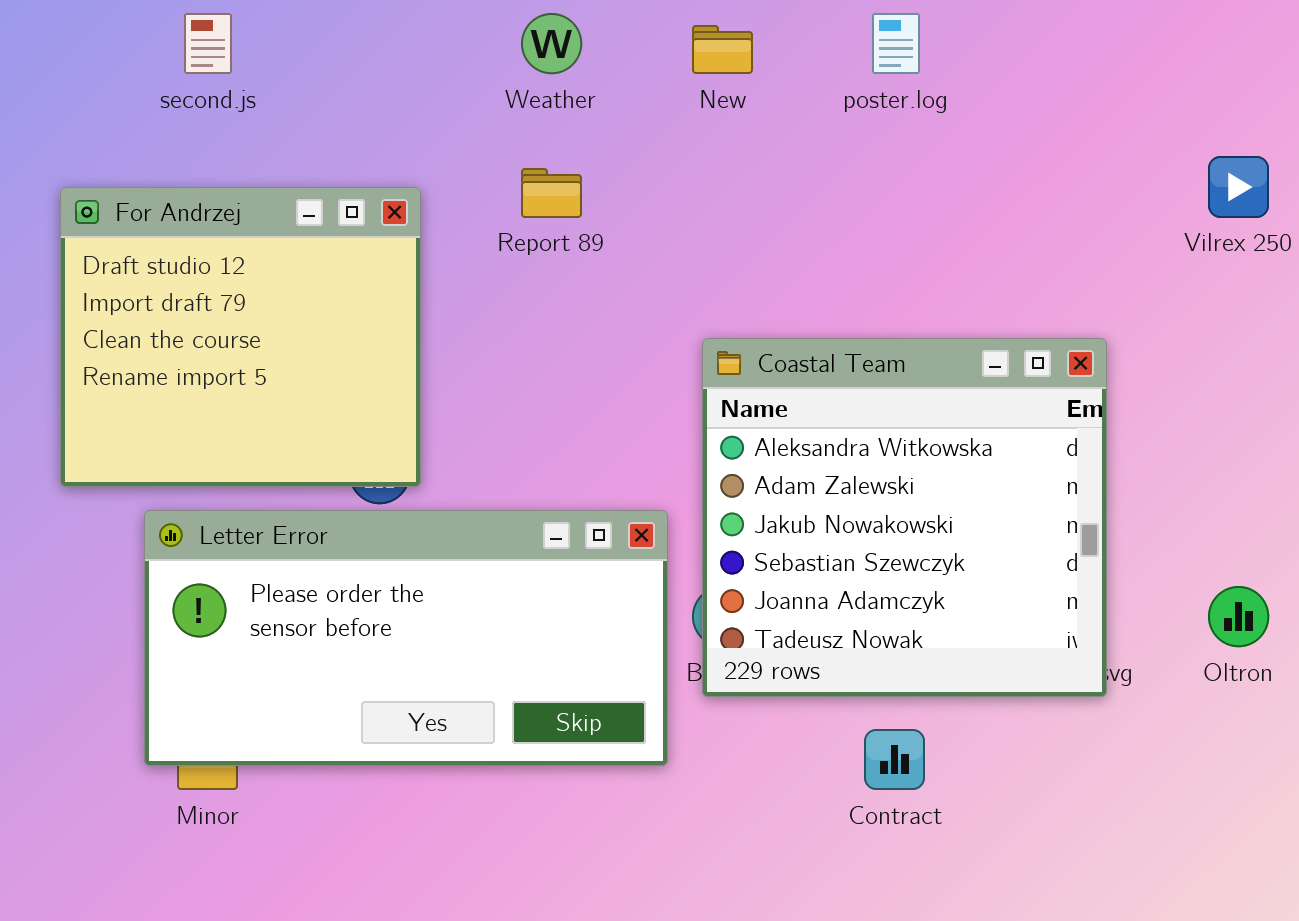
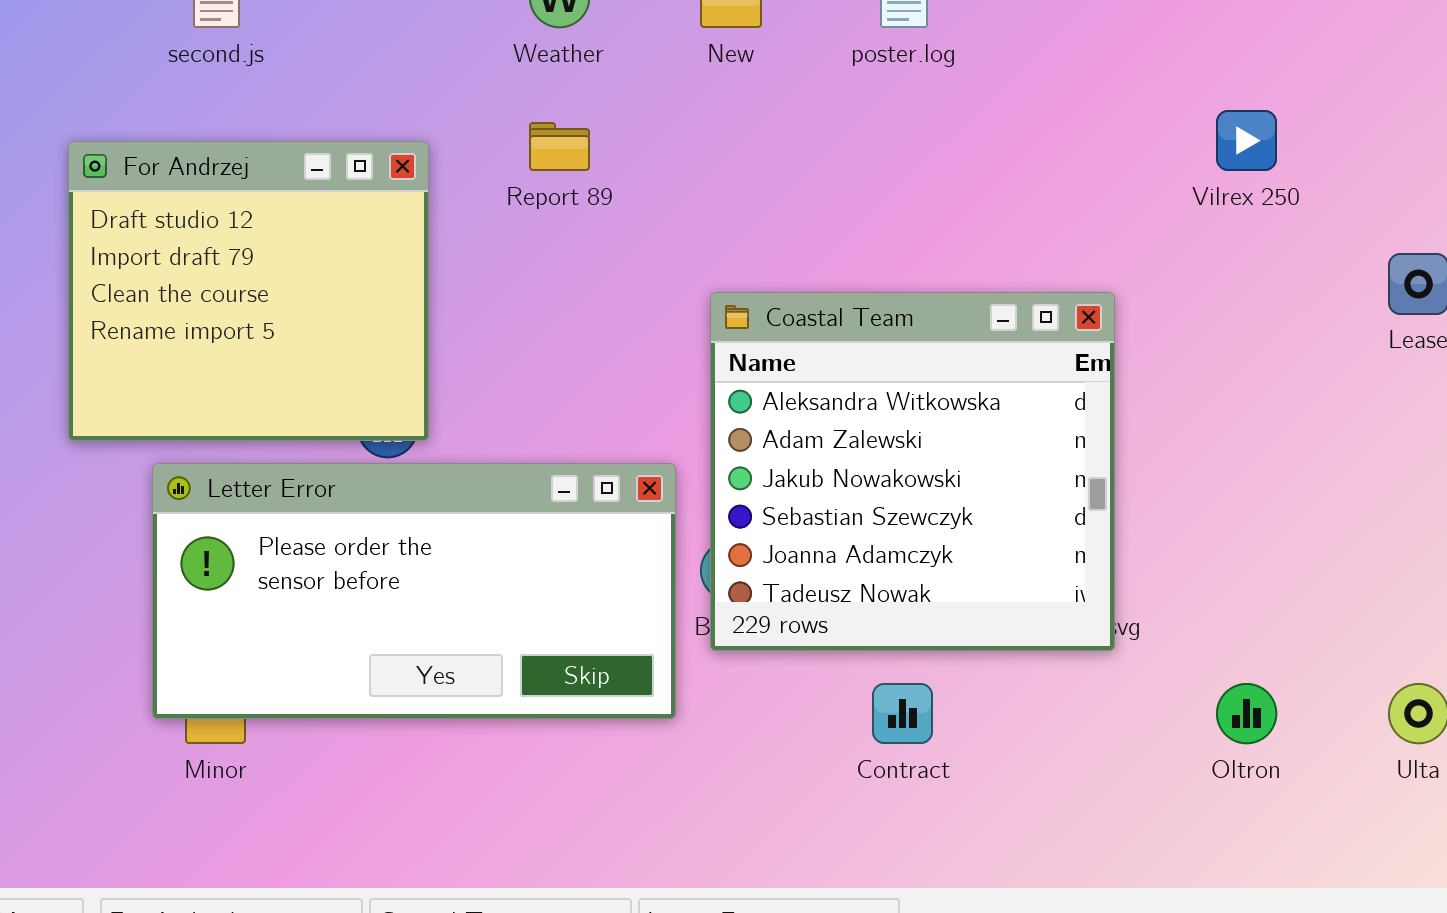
Oltron: [1208,586,1269,647] -> [1216,683,1277,744], moved

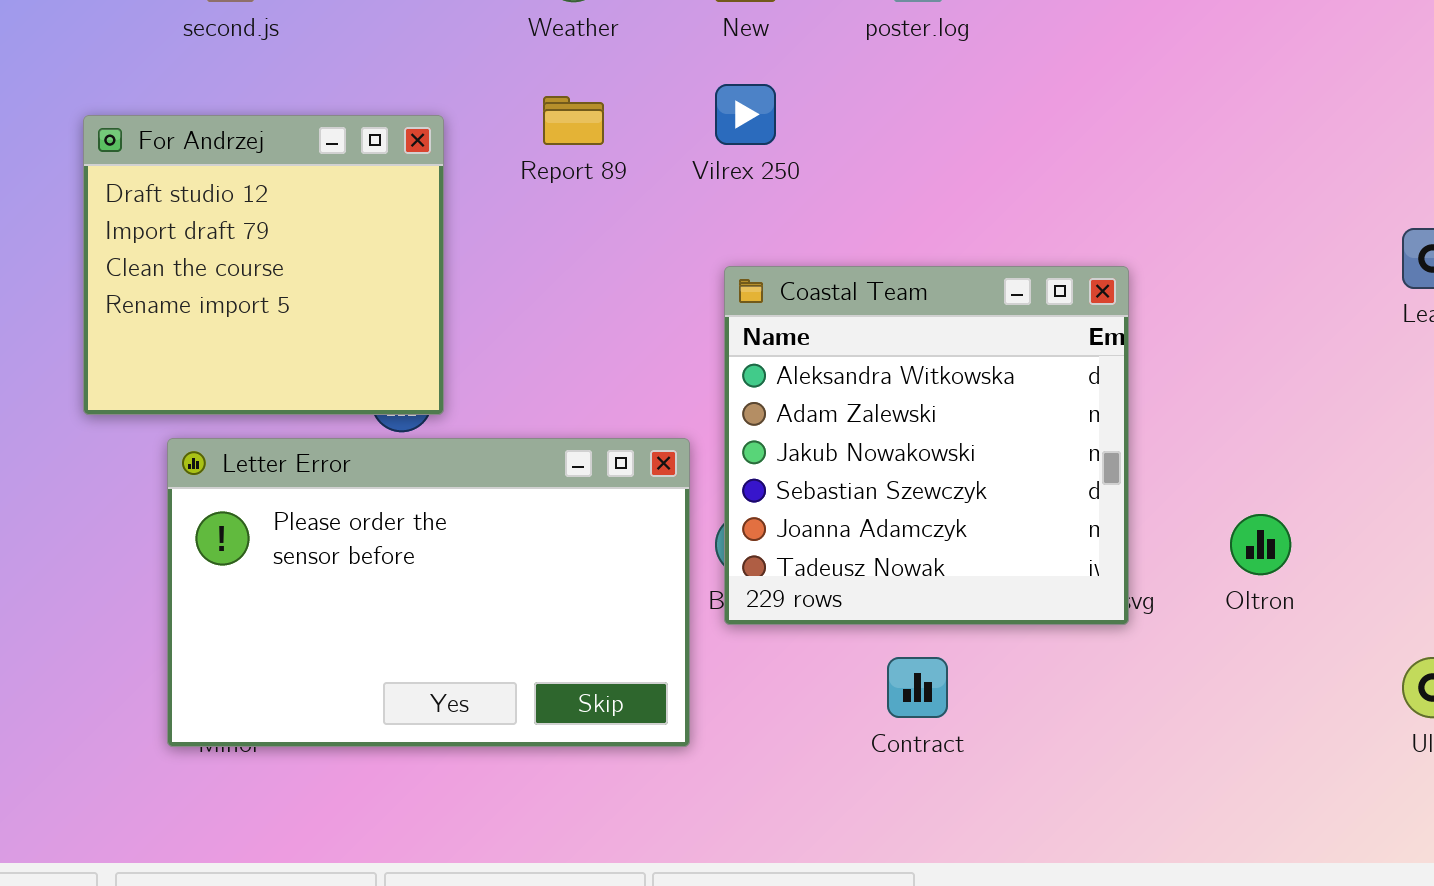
Vilrex 250: [1216,110,1277,171] -> [715,84,776,145], moved
Letter Error: [152,463,676,719] -> [167,438,690,747], resized
Oltron: [1216,683,1277,744] -> [1230,514,1291,575], moved

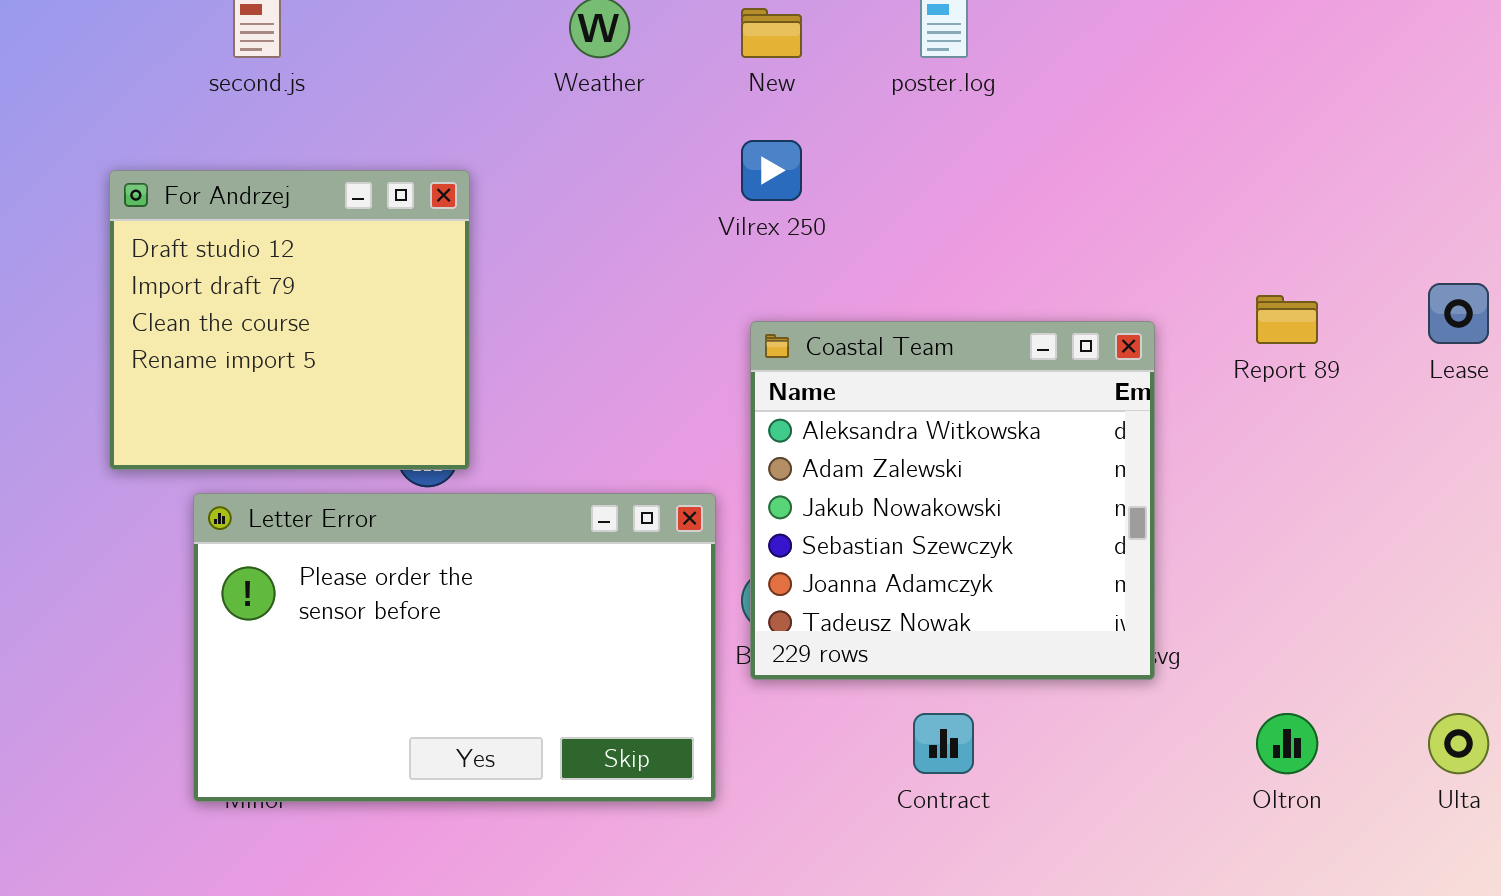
Report 89: [543,96,604,145] -> [1256,295,1318,344], moved
Oltron: [1230,514,1291,575] -> [1256,713,1318,774], moved

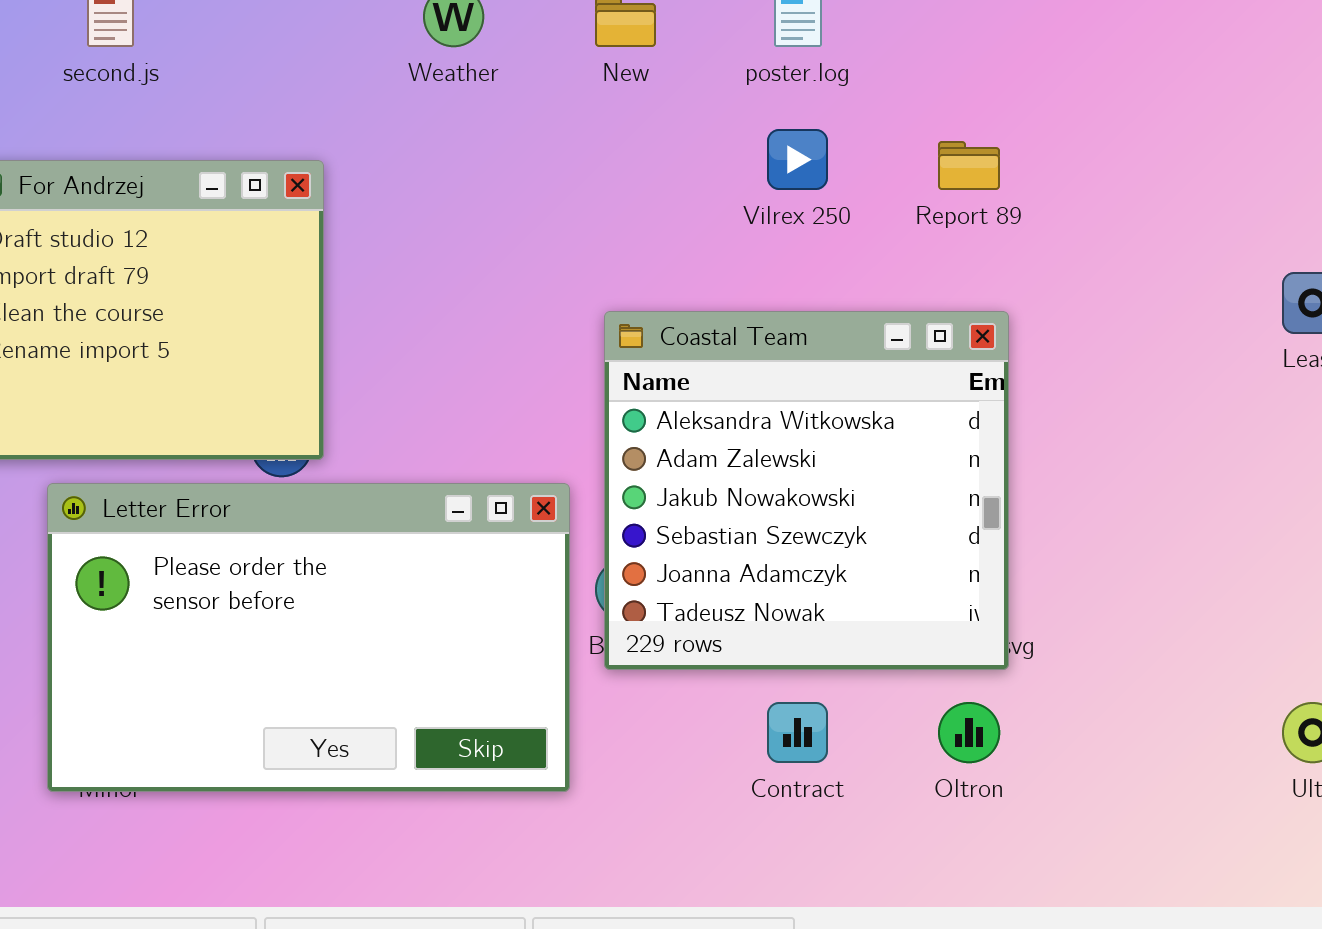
Vilrex 250: [741,140,802,201] -> [767,129,828,190], moved
Report 89: [1256,295,1318,344] -> [938,141,1000,190], moved
Oltron: [1256,713,1318,774] -> [938,702,1000,763], moved

